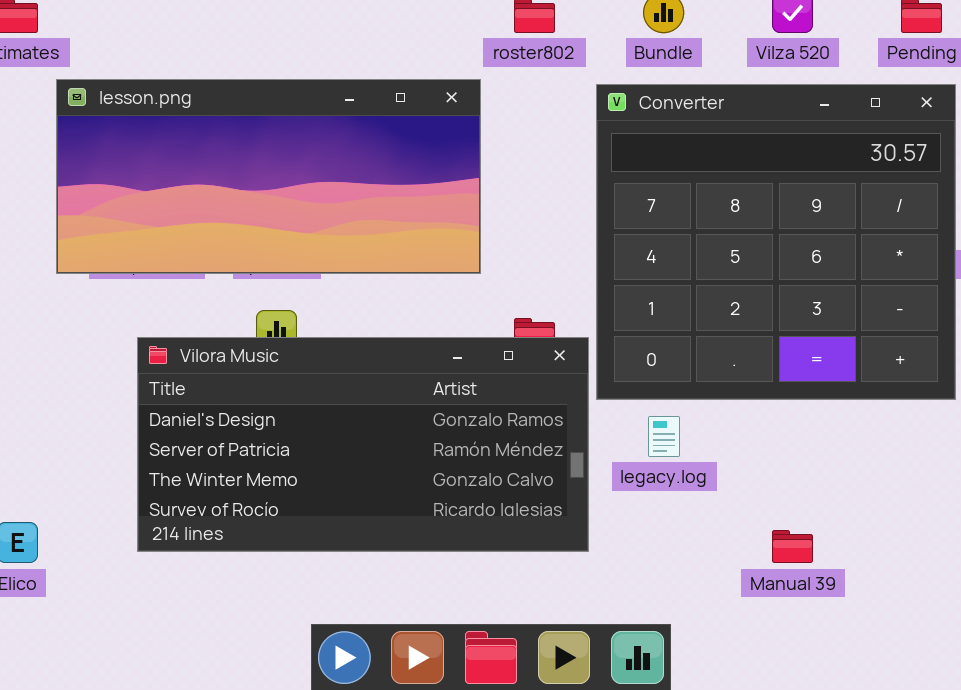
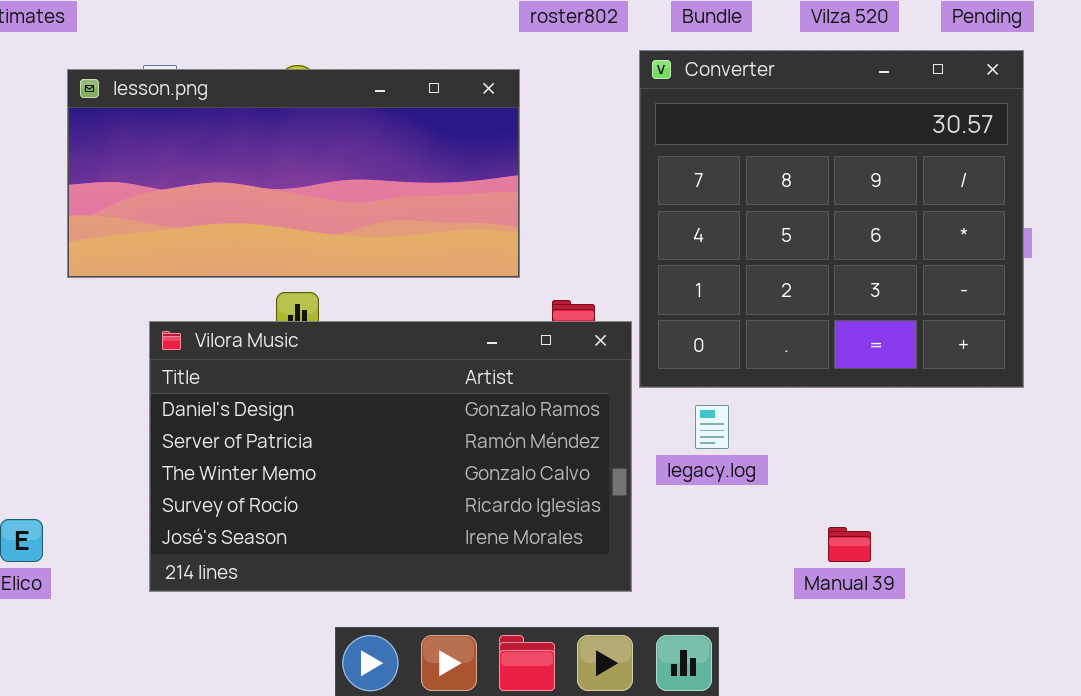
lesson.png: [56,79,481,274] -> [67,69,520,278], moved
Vilora Music: [137,337,589,552] -> [149,321,632,592], resized

